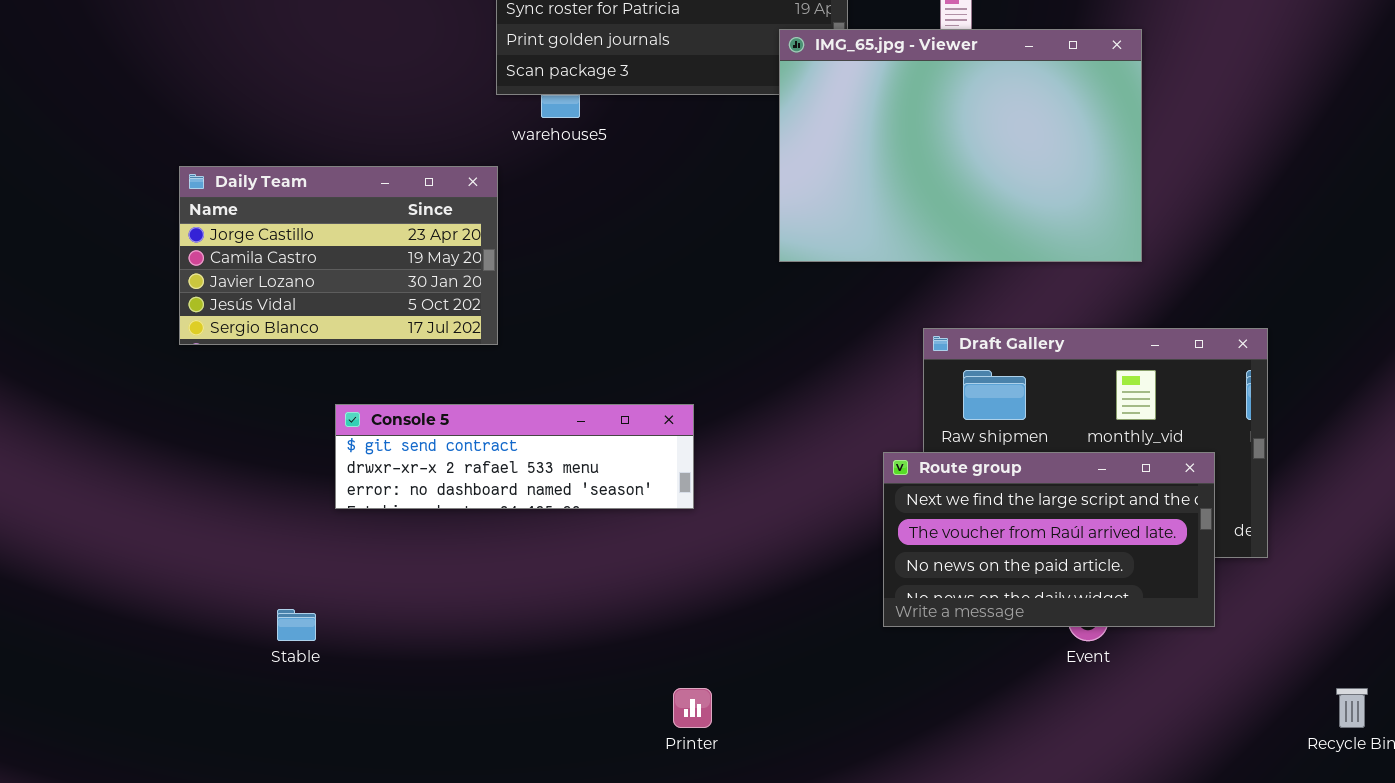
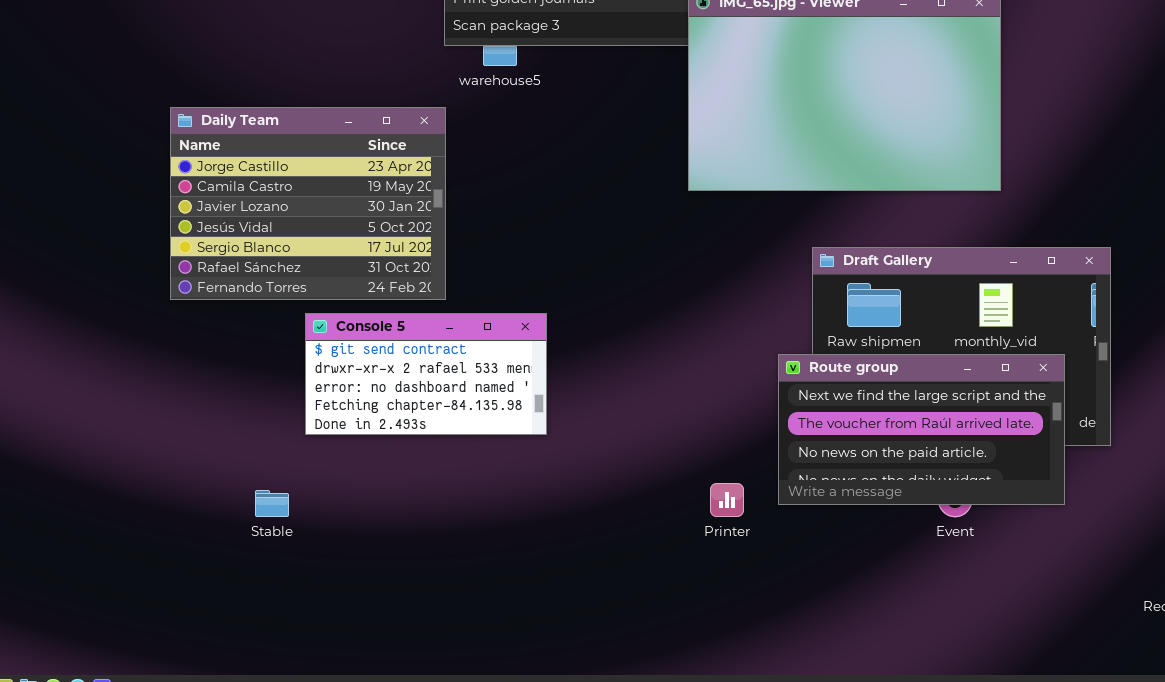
Daily Team: [179,166,498,345] -> [170,107,446,300], resized
Console 5: [335,404,694,509] -> [305,313,547,435], resized
Printer: [673,688,712,728] -> [710,483,744,517], moved

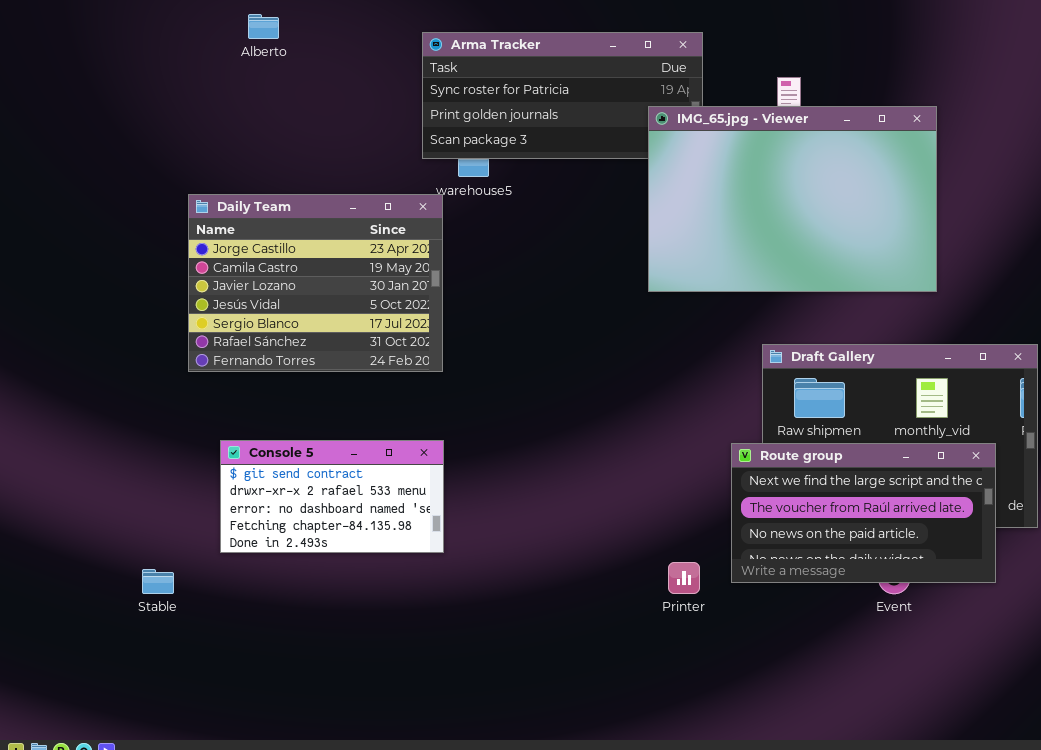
Daily Team: [170,107,446,300] -> [188,194,443,372], moved
Console 5: [305,313,547,435] -> [220,440,444,553], moved
Stable: [255,490,289,517] -> [142,569,174,594], moved

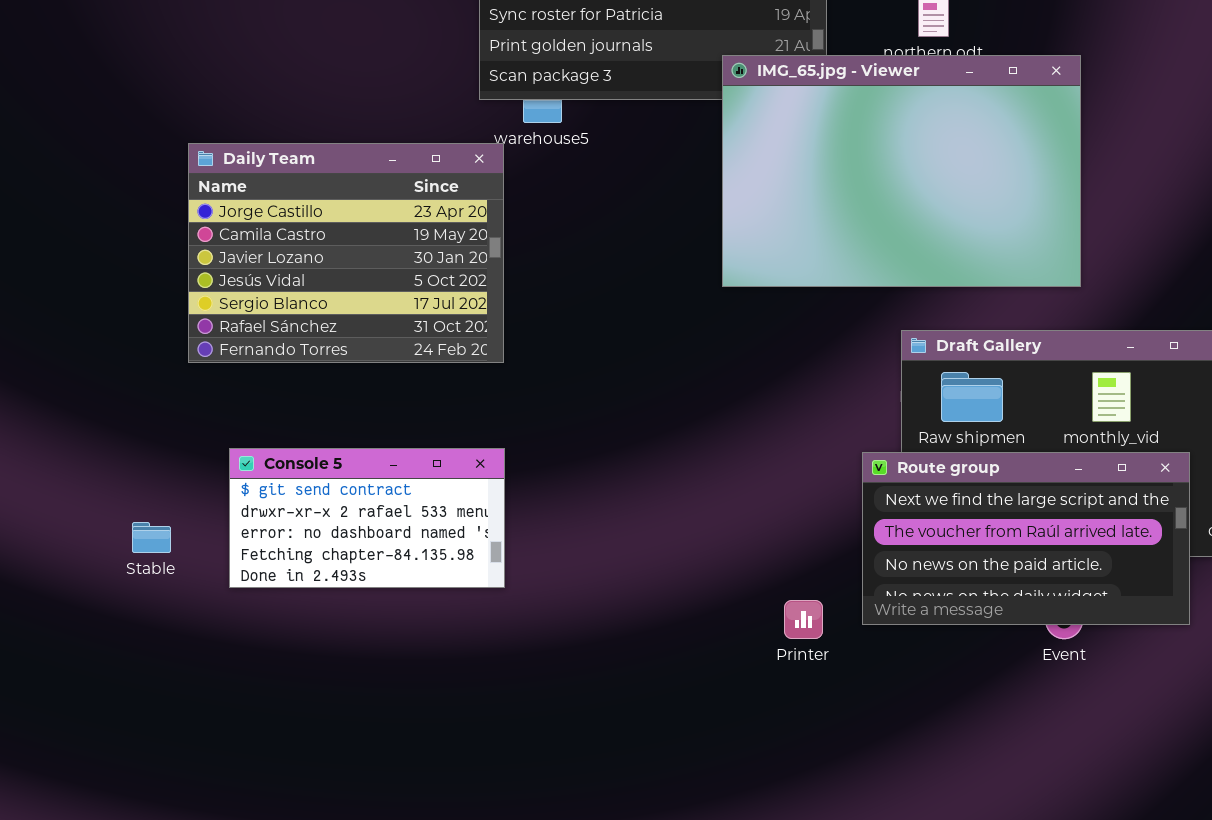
IMG_65.jpg - Viewer: [648,106,937,292] -> [722,55,1081,287], moved
Stable: [142,569,174,594] -> [132,522,171,553], moved

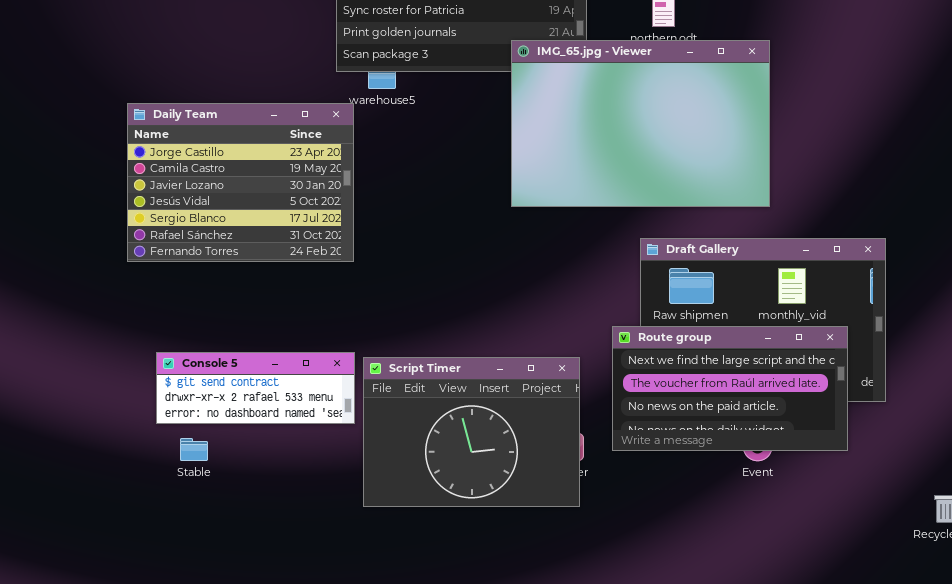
Console 5: [229,448,505,588] -> [156,352,355,424], resized
Script Timer: none -> [363,357,580,507], opened
Stable: [132,522,171,553] -> [180,438,208,461], moved

